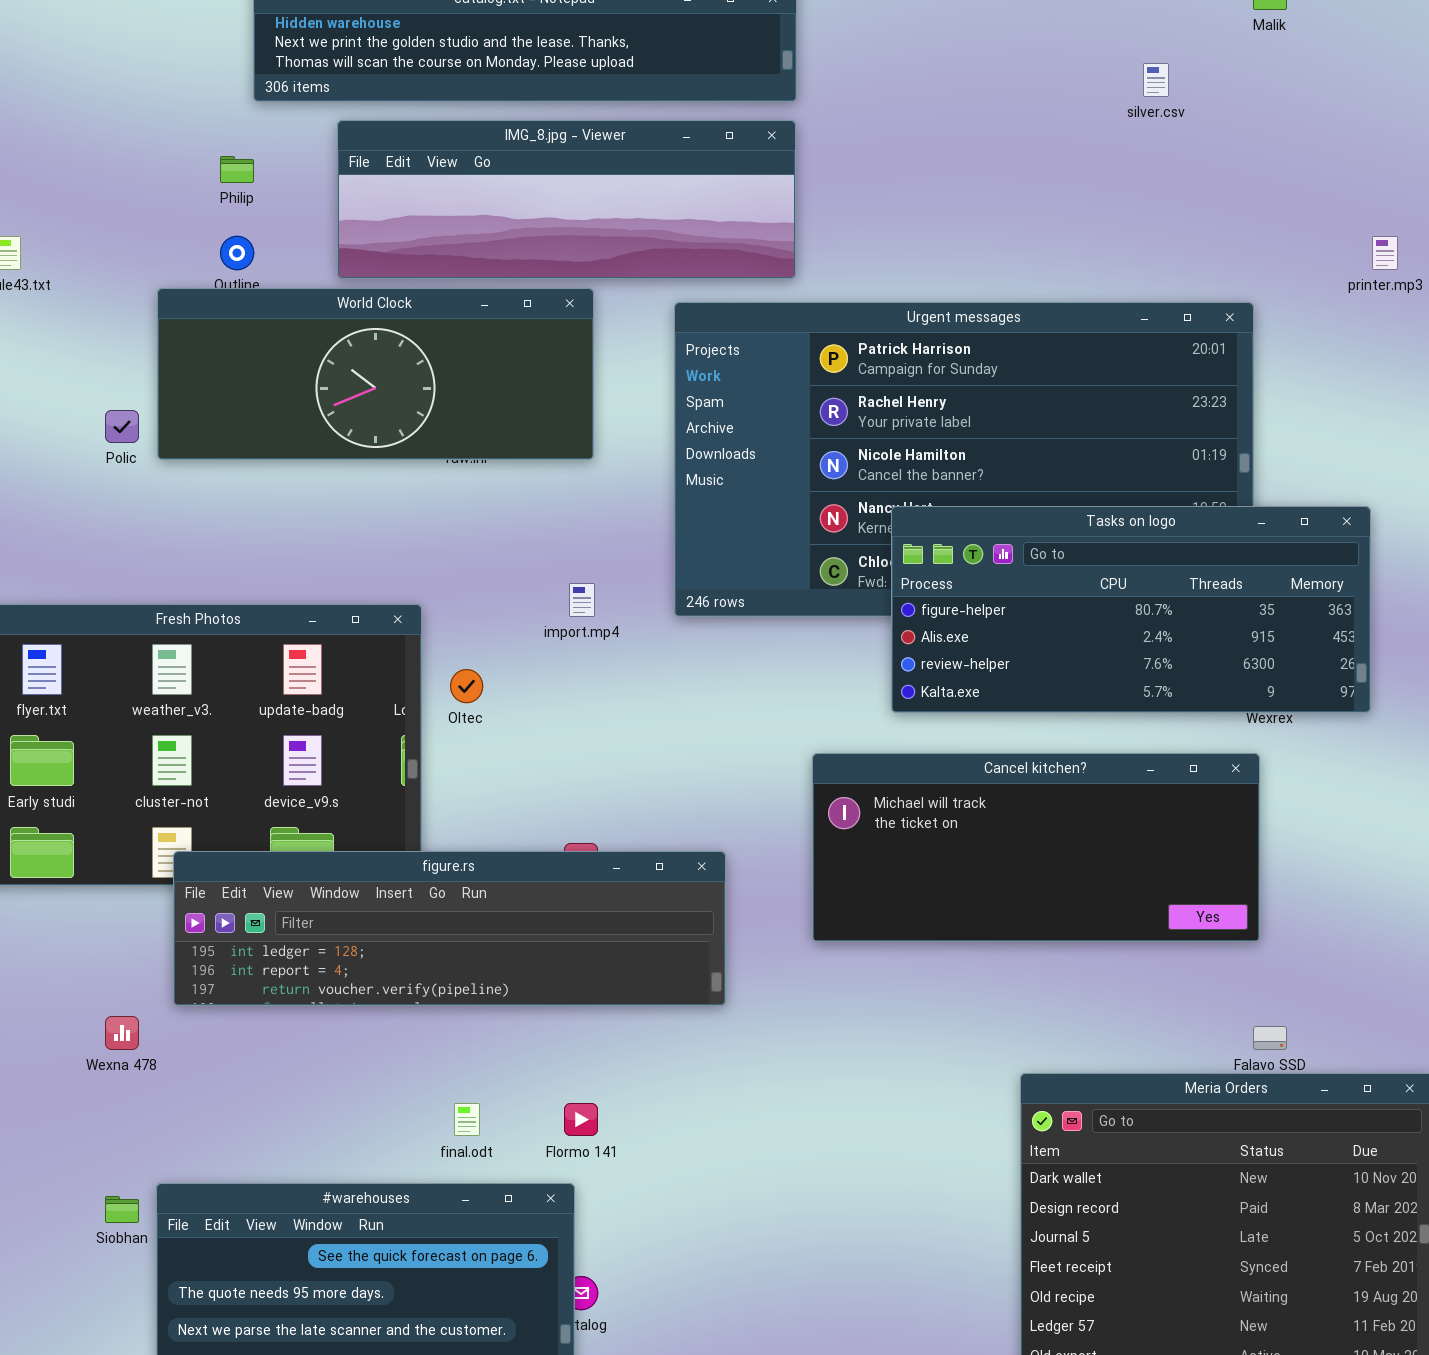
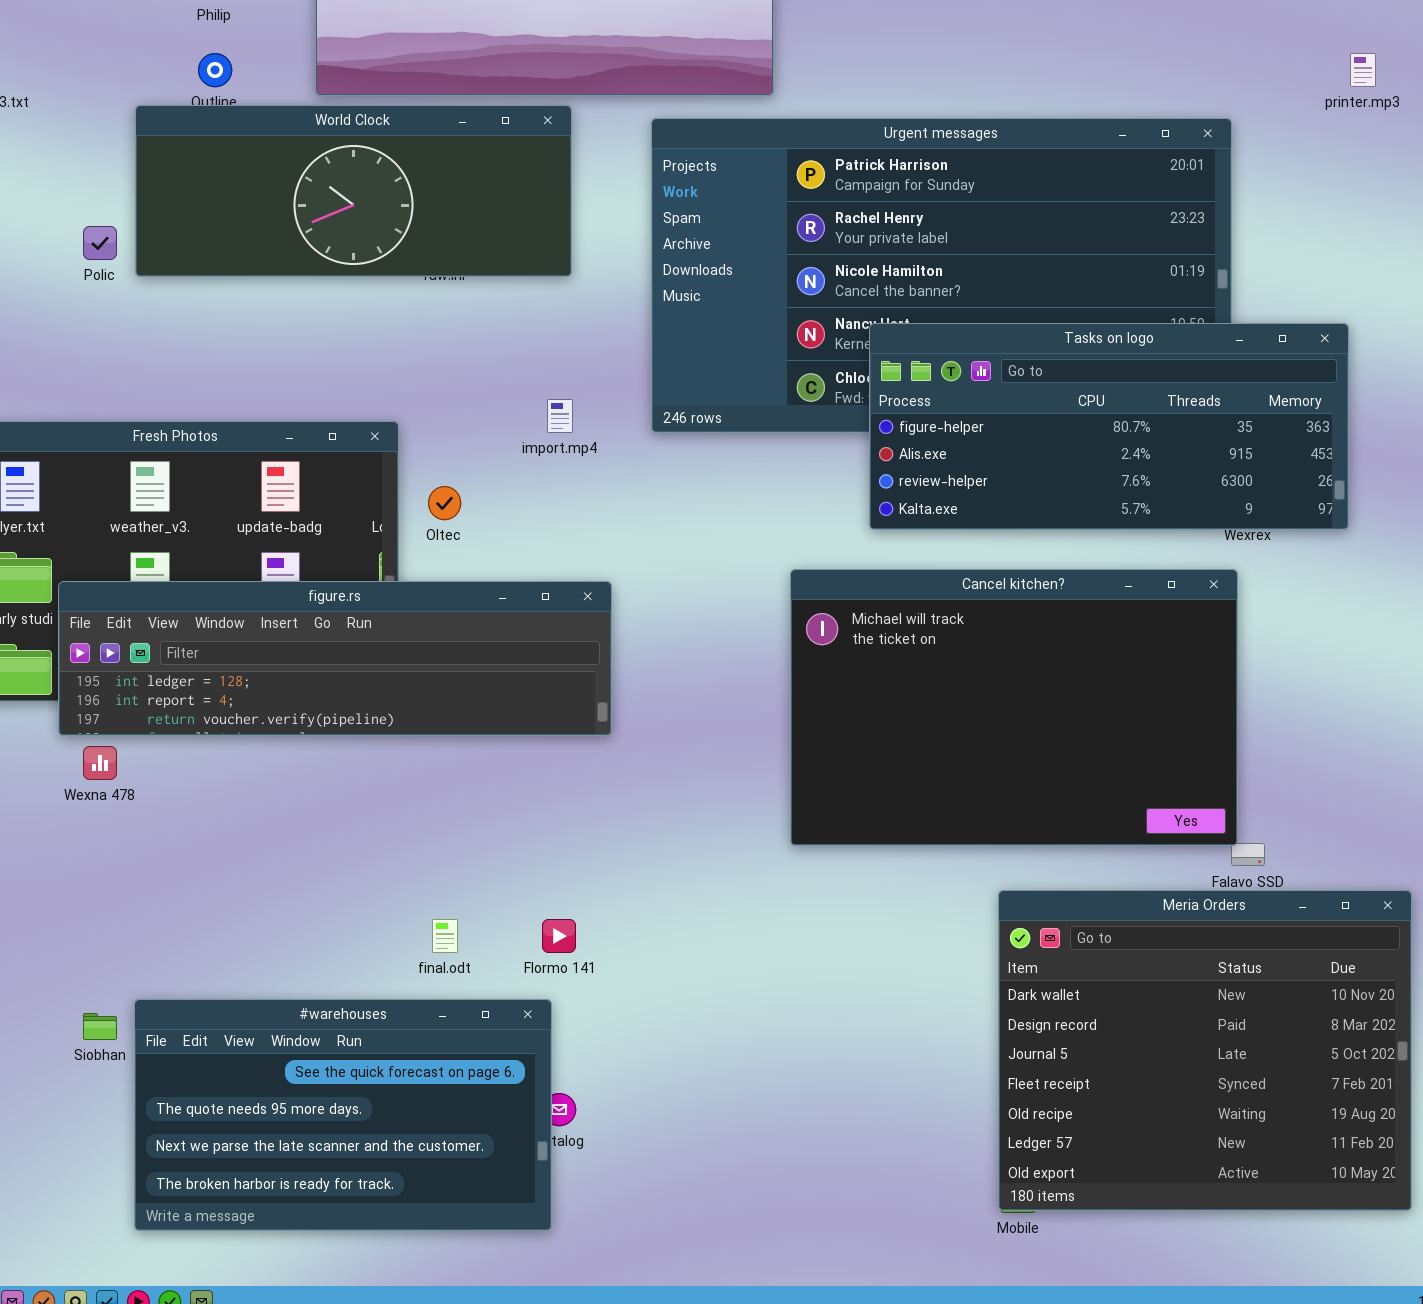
Cancel kitchen?: [812,753,1260,942] -> [790,569,1238,846], resized
figure.rs: [173,851,726,1006] -> [58,581,612,736], moved
Wexna 478: [105,1016,139,1050] -> [83,746,117,780], moved

